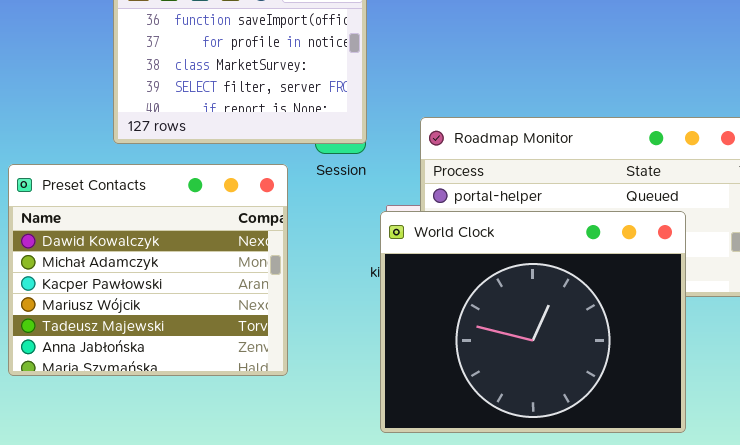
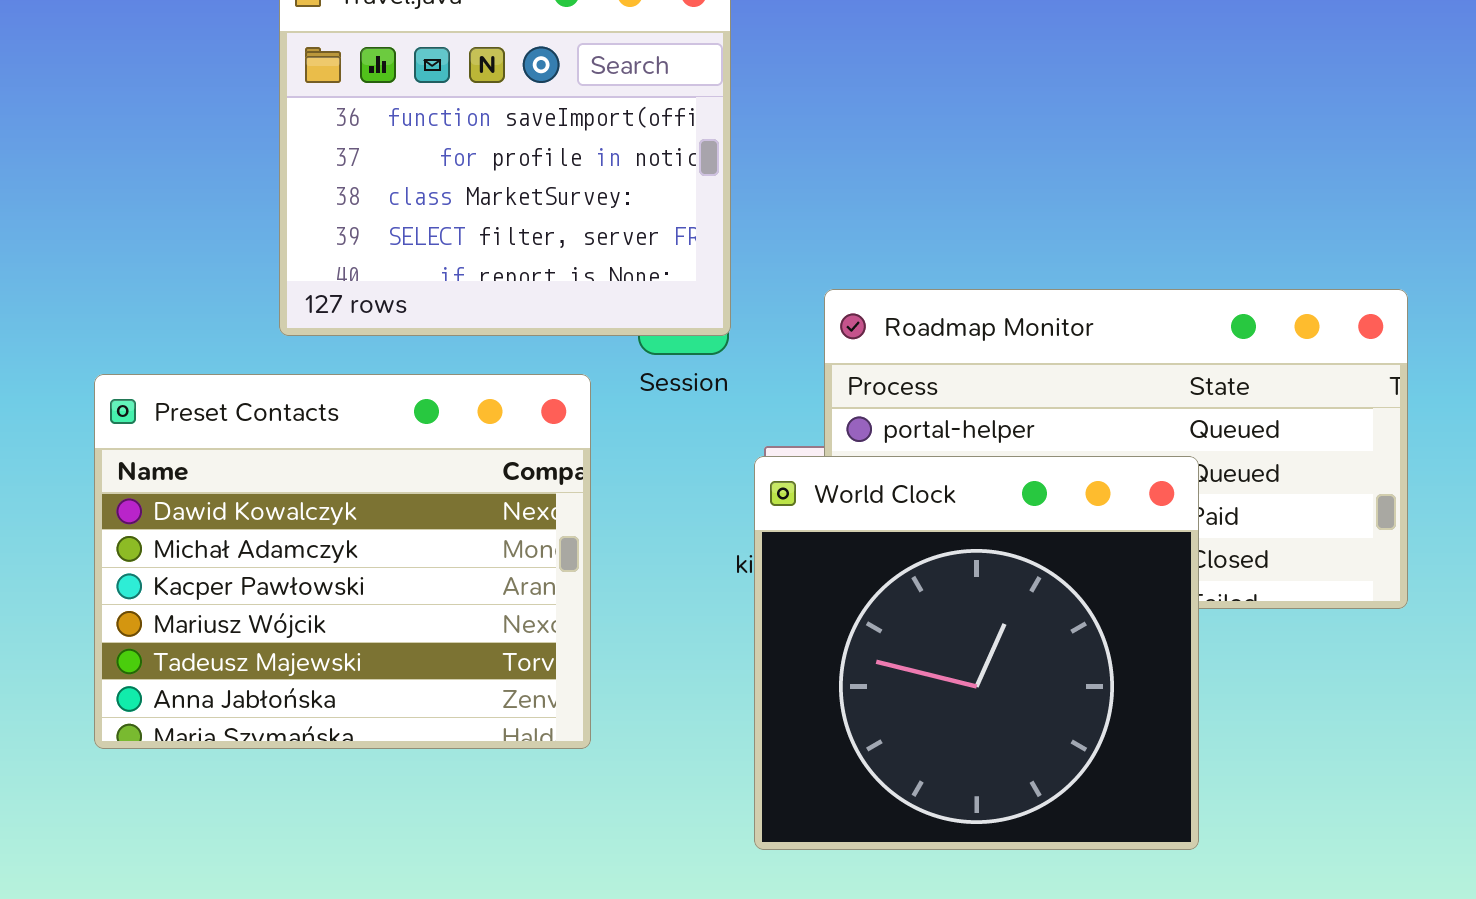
World Clock: [380,211,686,433] -> [754,456,1199,850], resized

